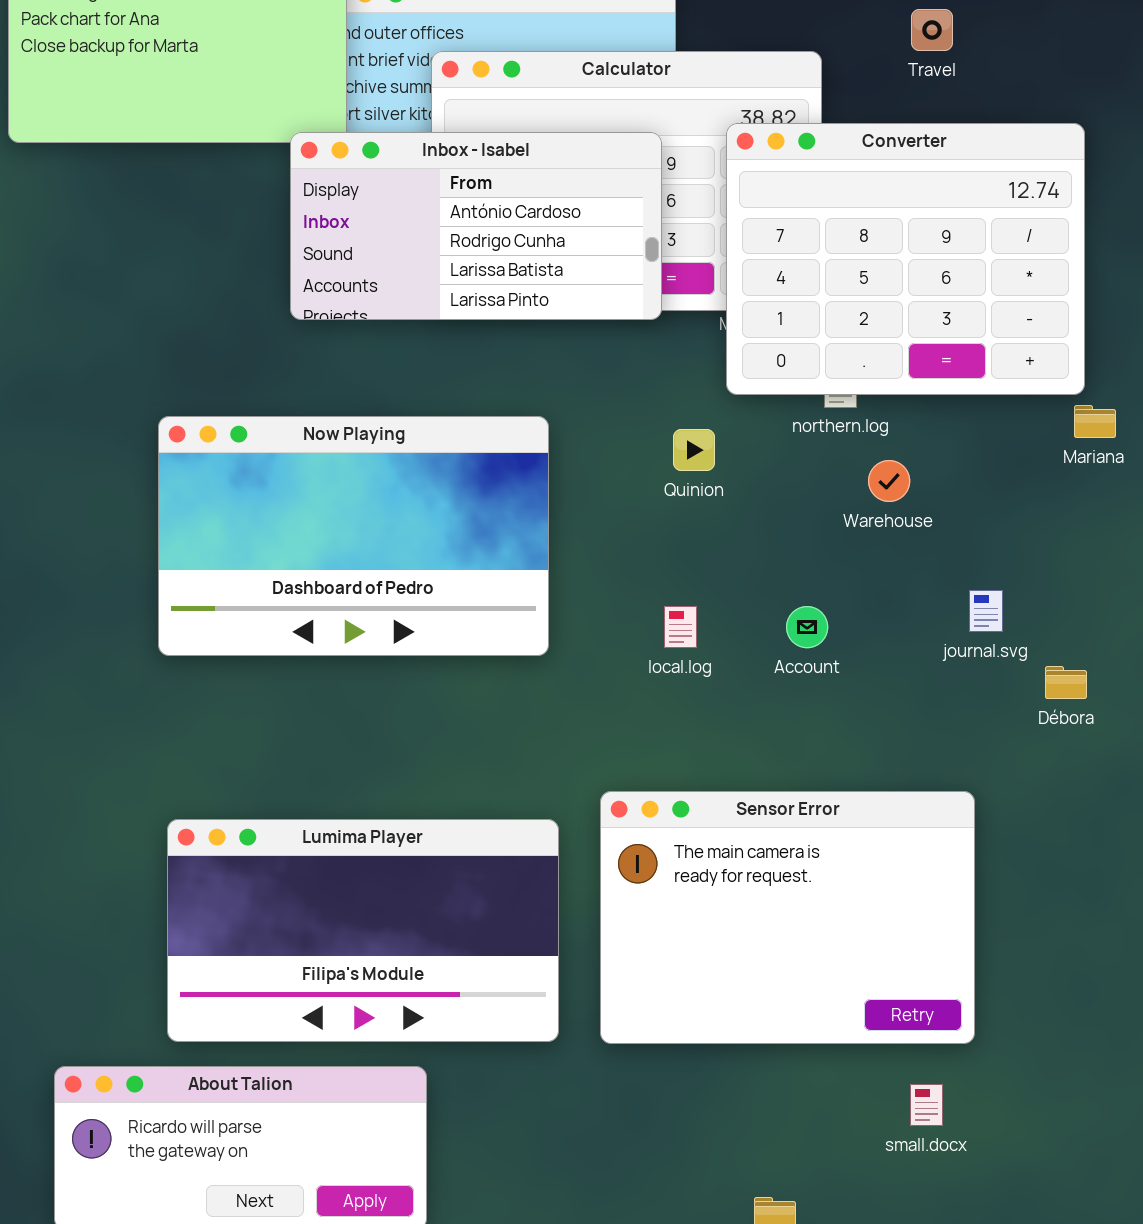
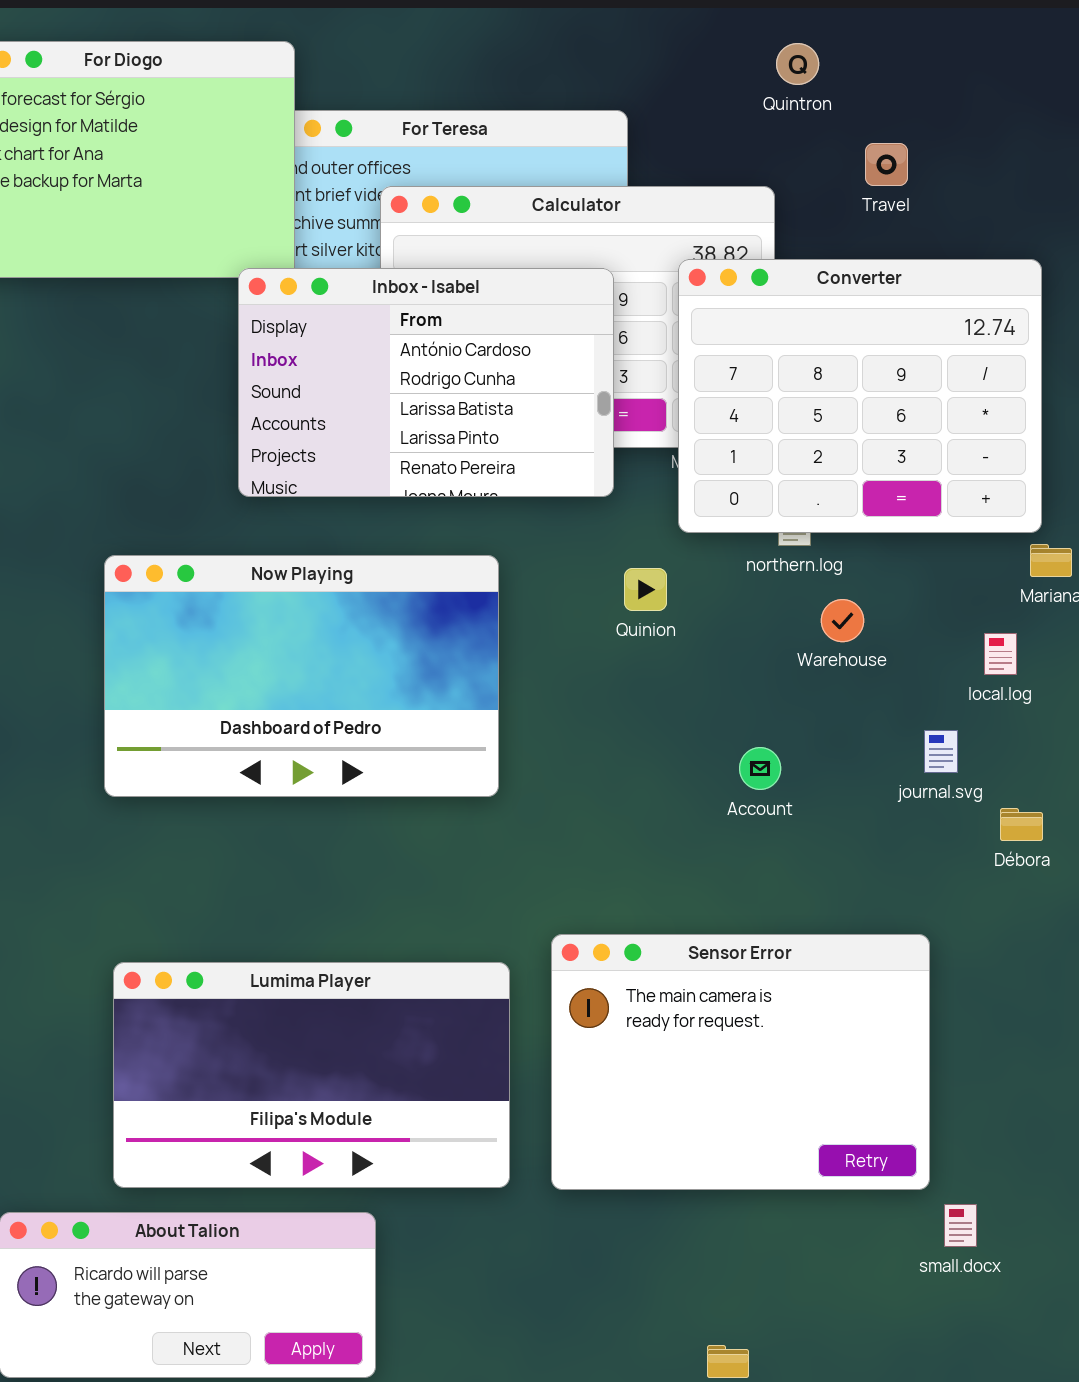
Inbox - Isabel: [290,132,662,320] -> [238,268,614,497], resized
local.log: [664,606,697,648] -> [984,633,1017,675], moved
small.docx: [910,1084,943,1126] -> [944,1204,977,1247], moved

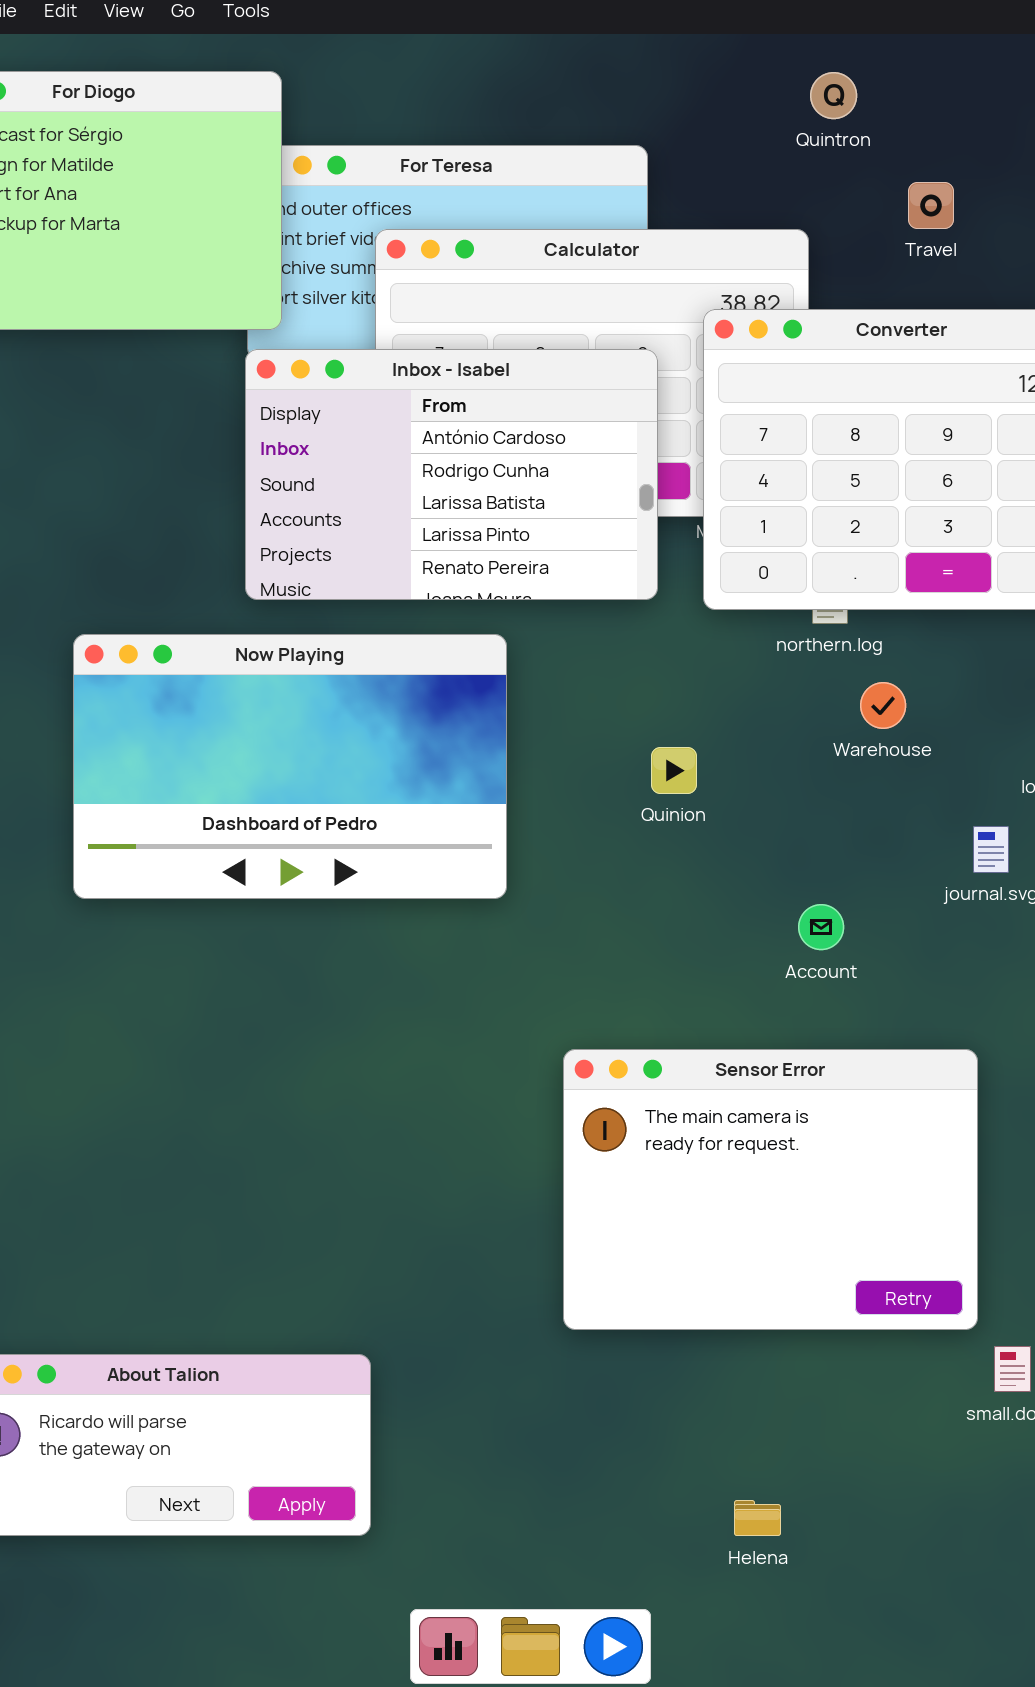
Inbox - Isabel: [238,268,614,497] -> [245,349,658,600], moved
Quinion: [624,568,667,611] -> [651,747,697,794], moved
Account: [739,747,781,790] -> [798,904,844,950], moved
Lumima Player: [113,962,510,1188] -> none, closed

